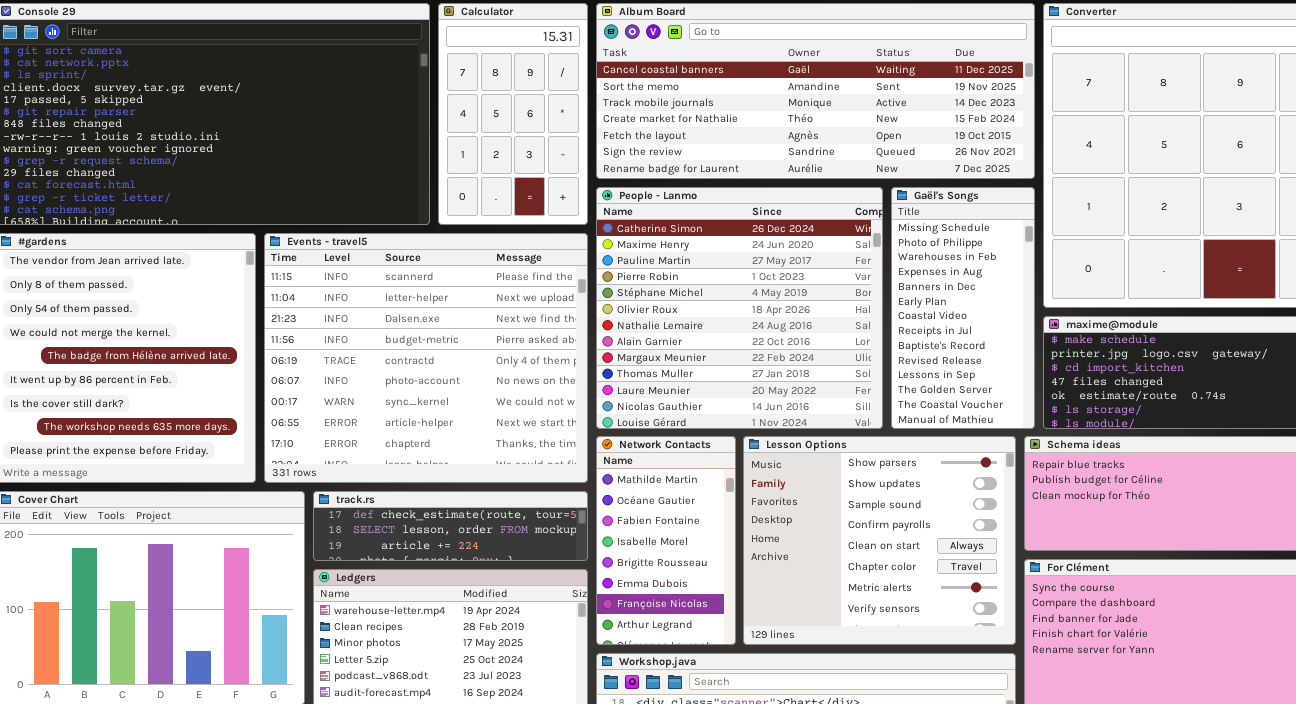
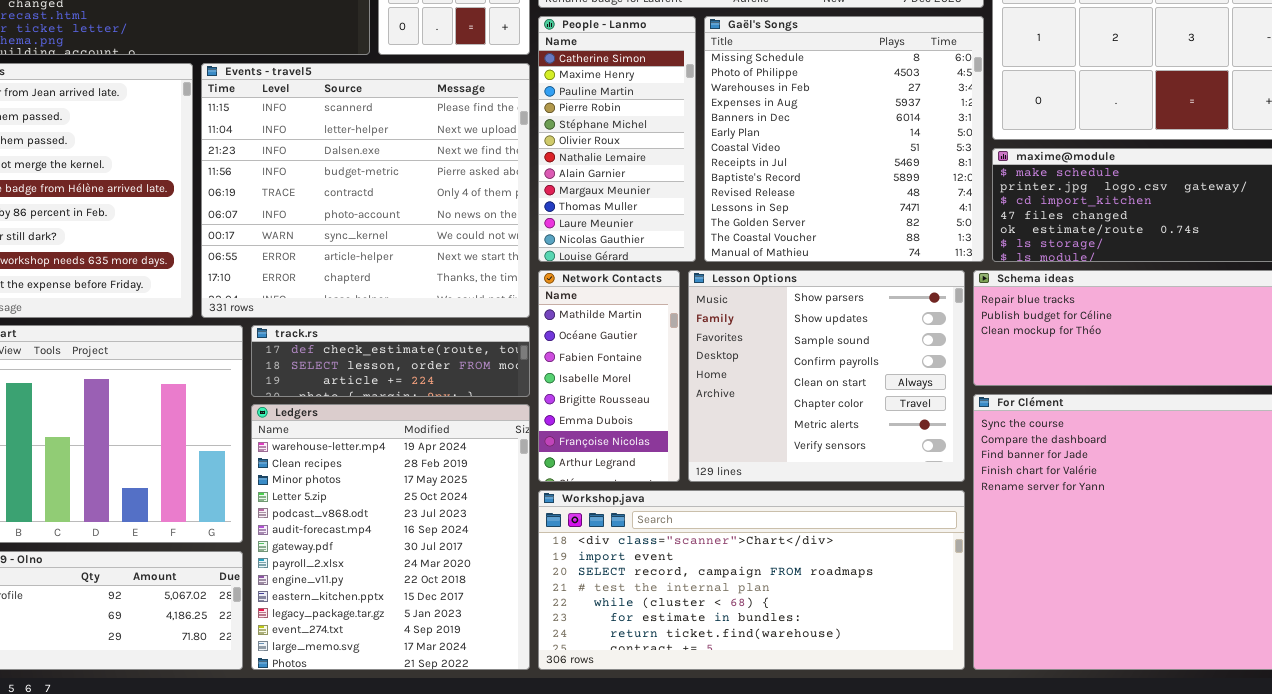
People - Lanmo: [596,187,883,429] -> [538,16,696,262], resized
Gaël's Songs: [891,187,1035,429] -> [704,16,984,262], resized

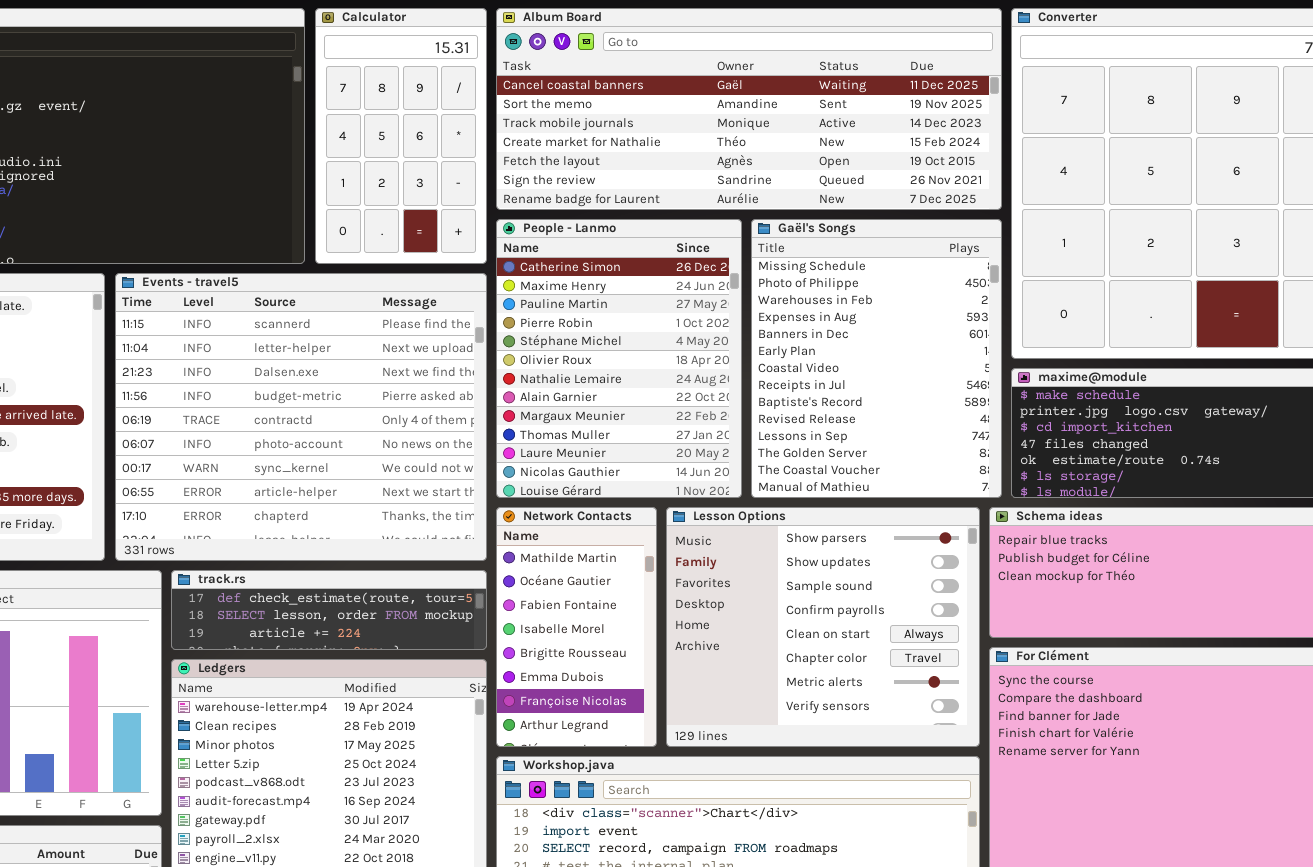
People - Lanmo: [538,16,696,262] -> [496,219,742,498], resized
Gaël's Songs: [704,16,984,262] -> [751,219,1002,498], resized

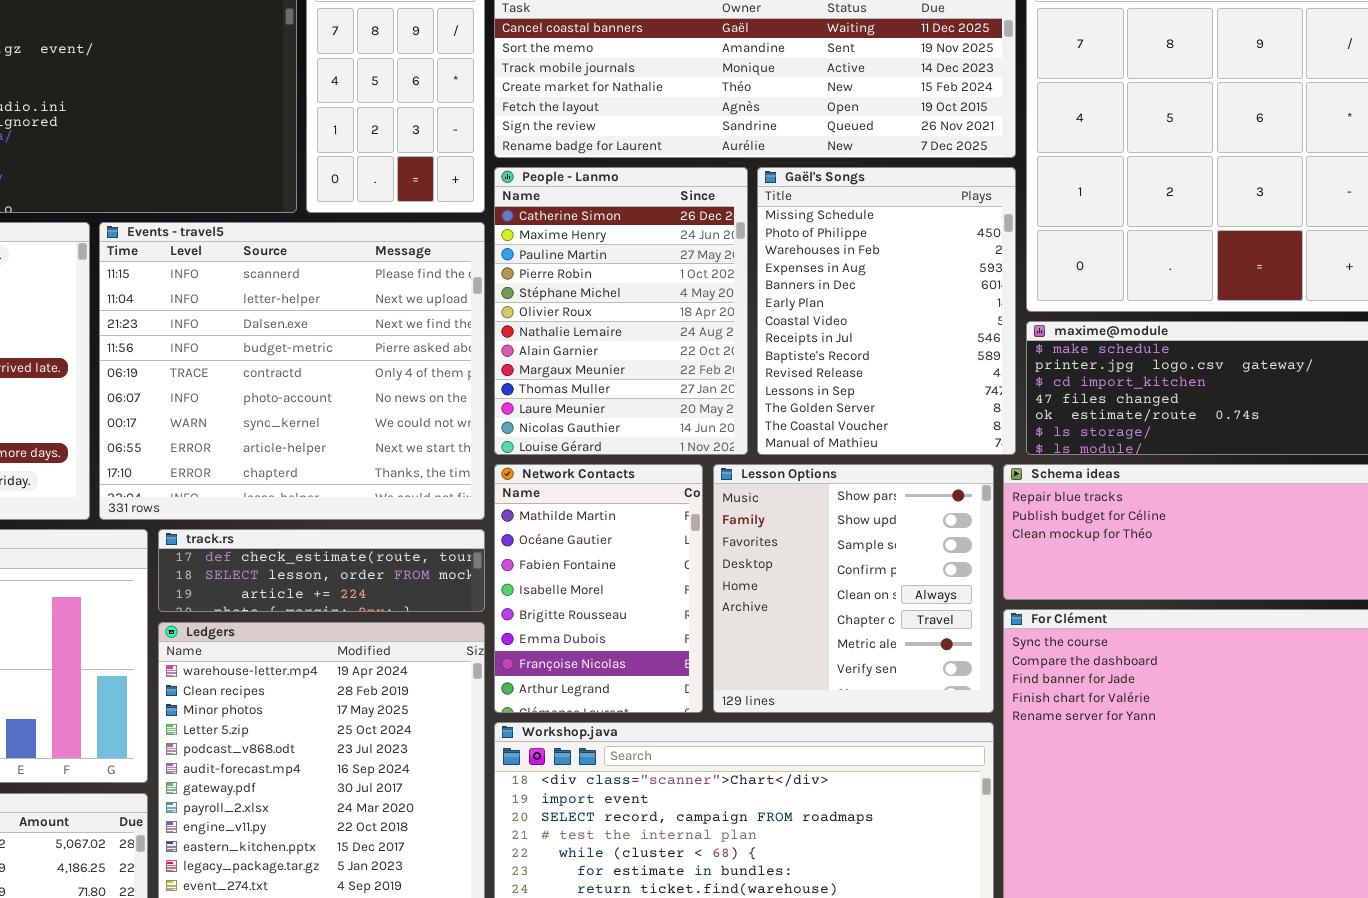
Network Contacts: [496,507,657,747] -> [494,464,703,713], resized
Lesson Options: [666,507,980,747] -> [713,464,994,713], resized

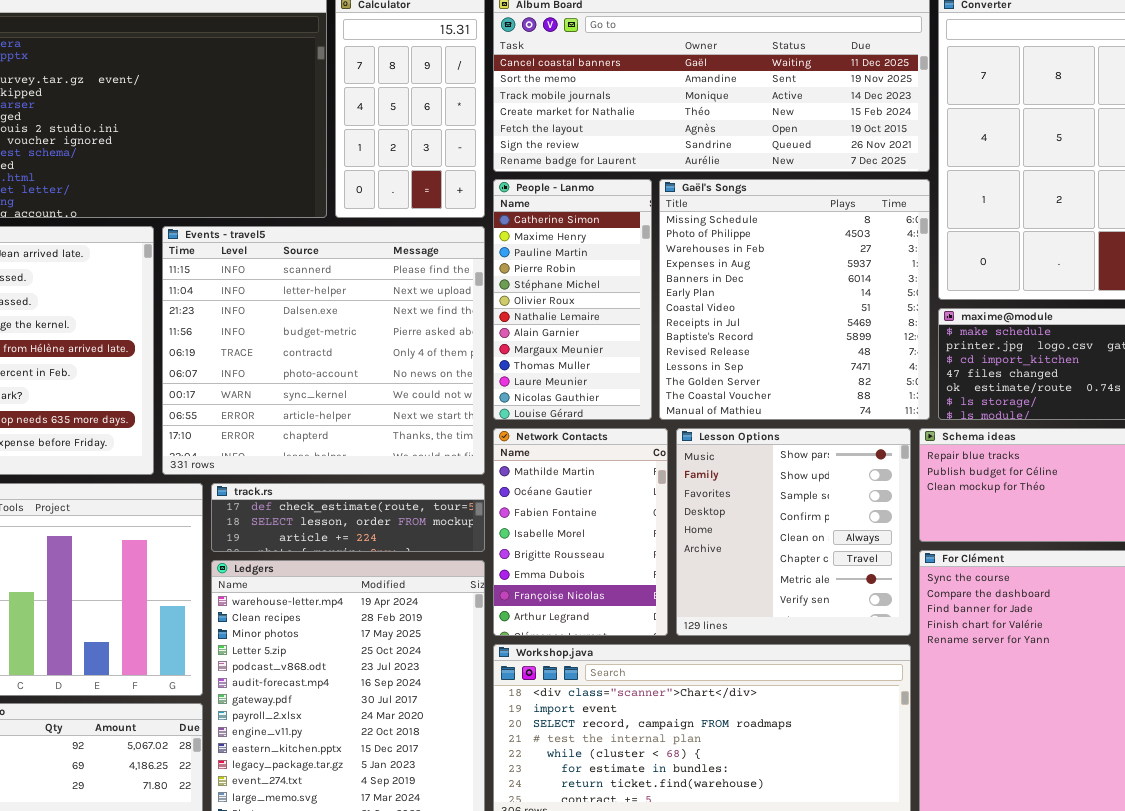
People - Lanmo: [494,167,748,455] -> [493,179,652,420], resized
Gaël's Songs: [757,167,1016,455] -> [659,179,930,420], resized

